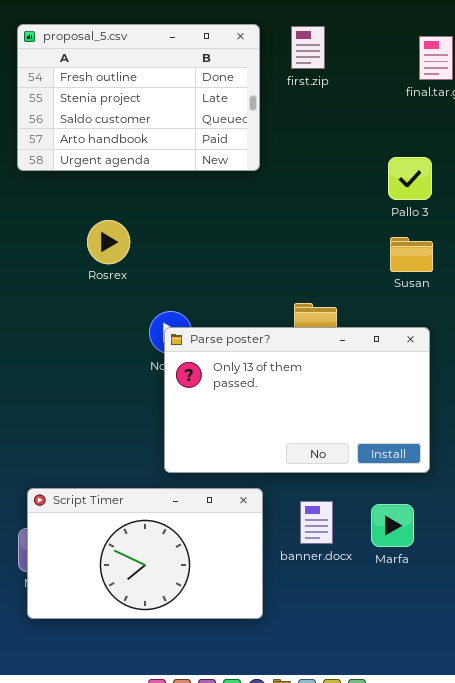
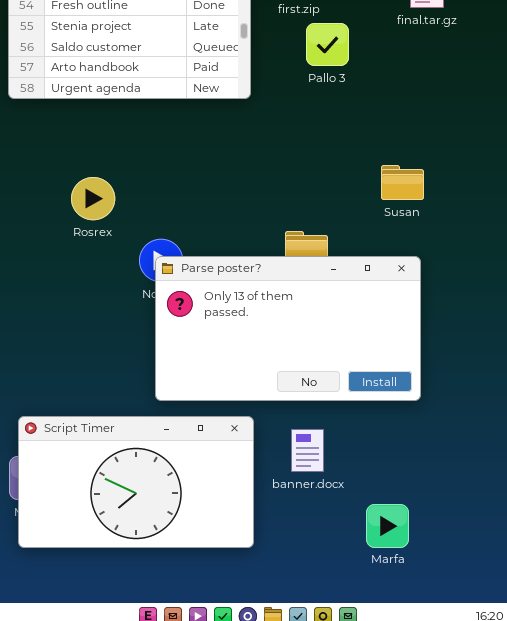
Pallo 3: [388,157,432,200] -> [306,23,349,66], moved
Rosrex: [87,220,130,264] -> [71,177,115,220], moved
Marfa: [371,504,414,547] -> [366,504,409,548], moved

